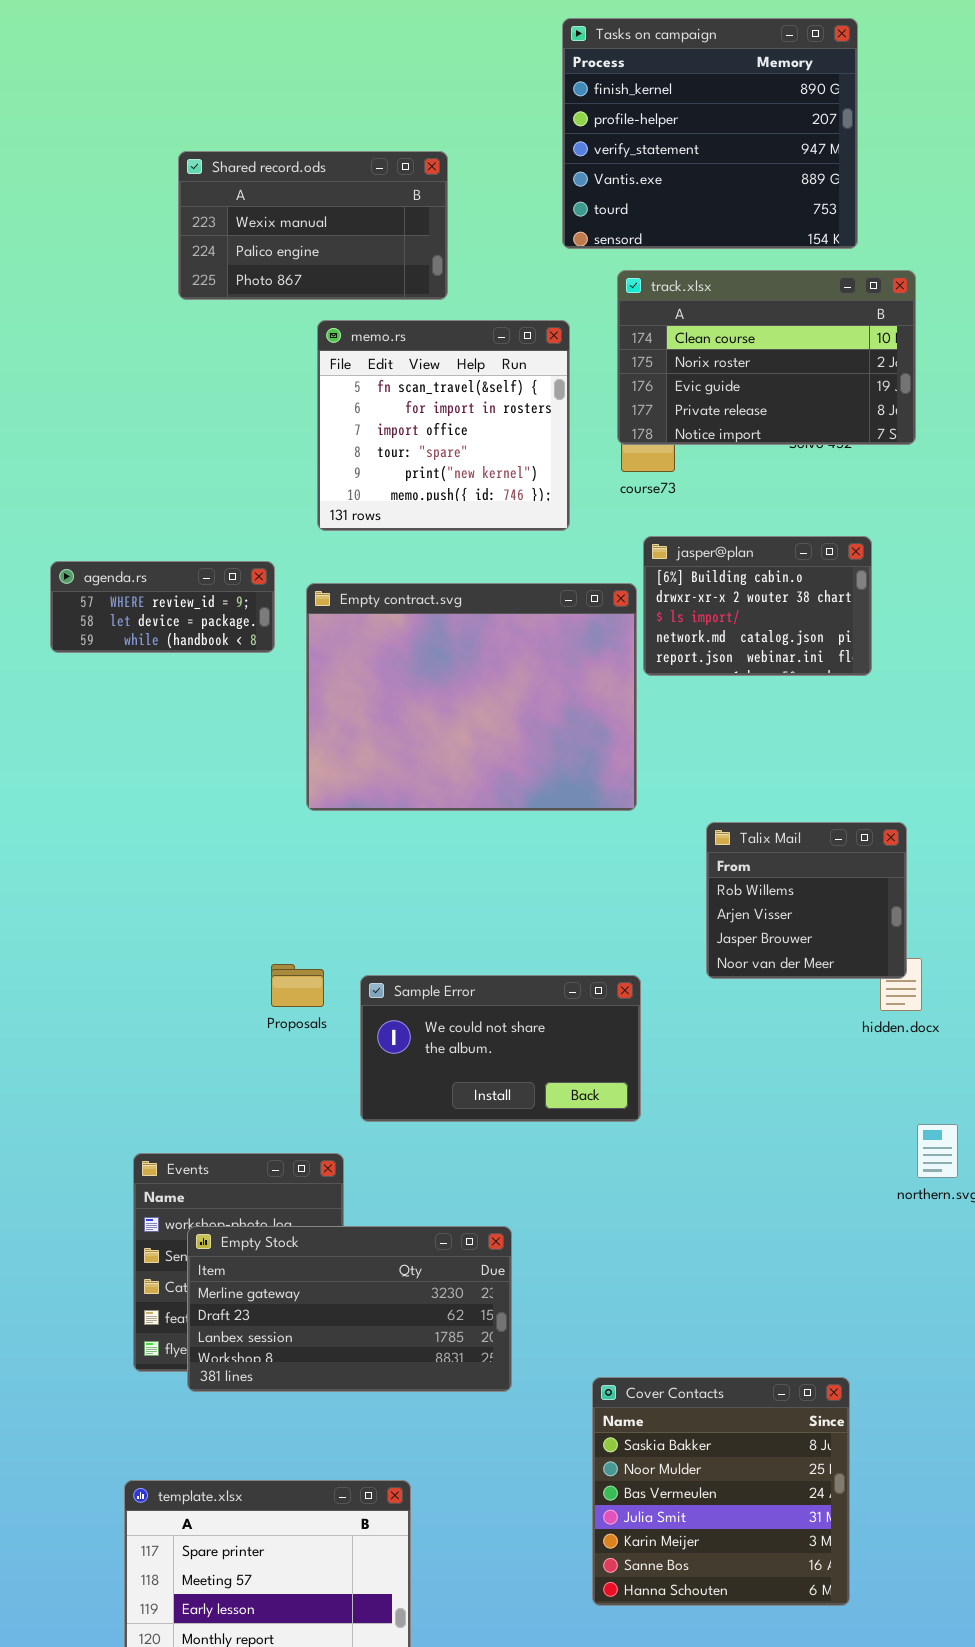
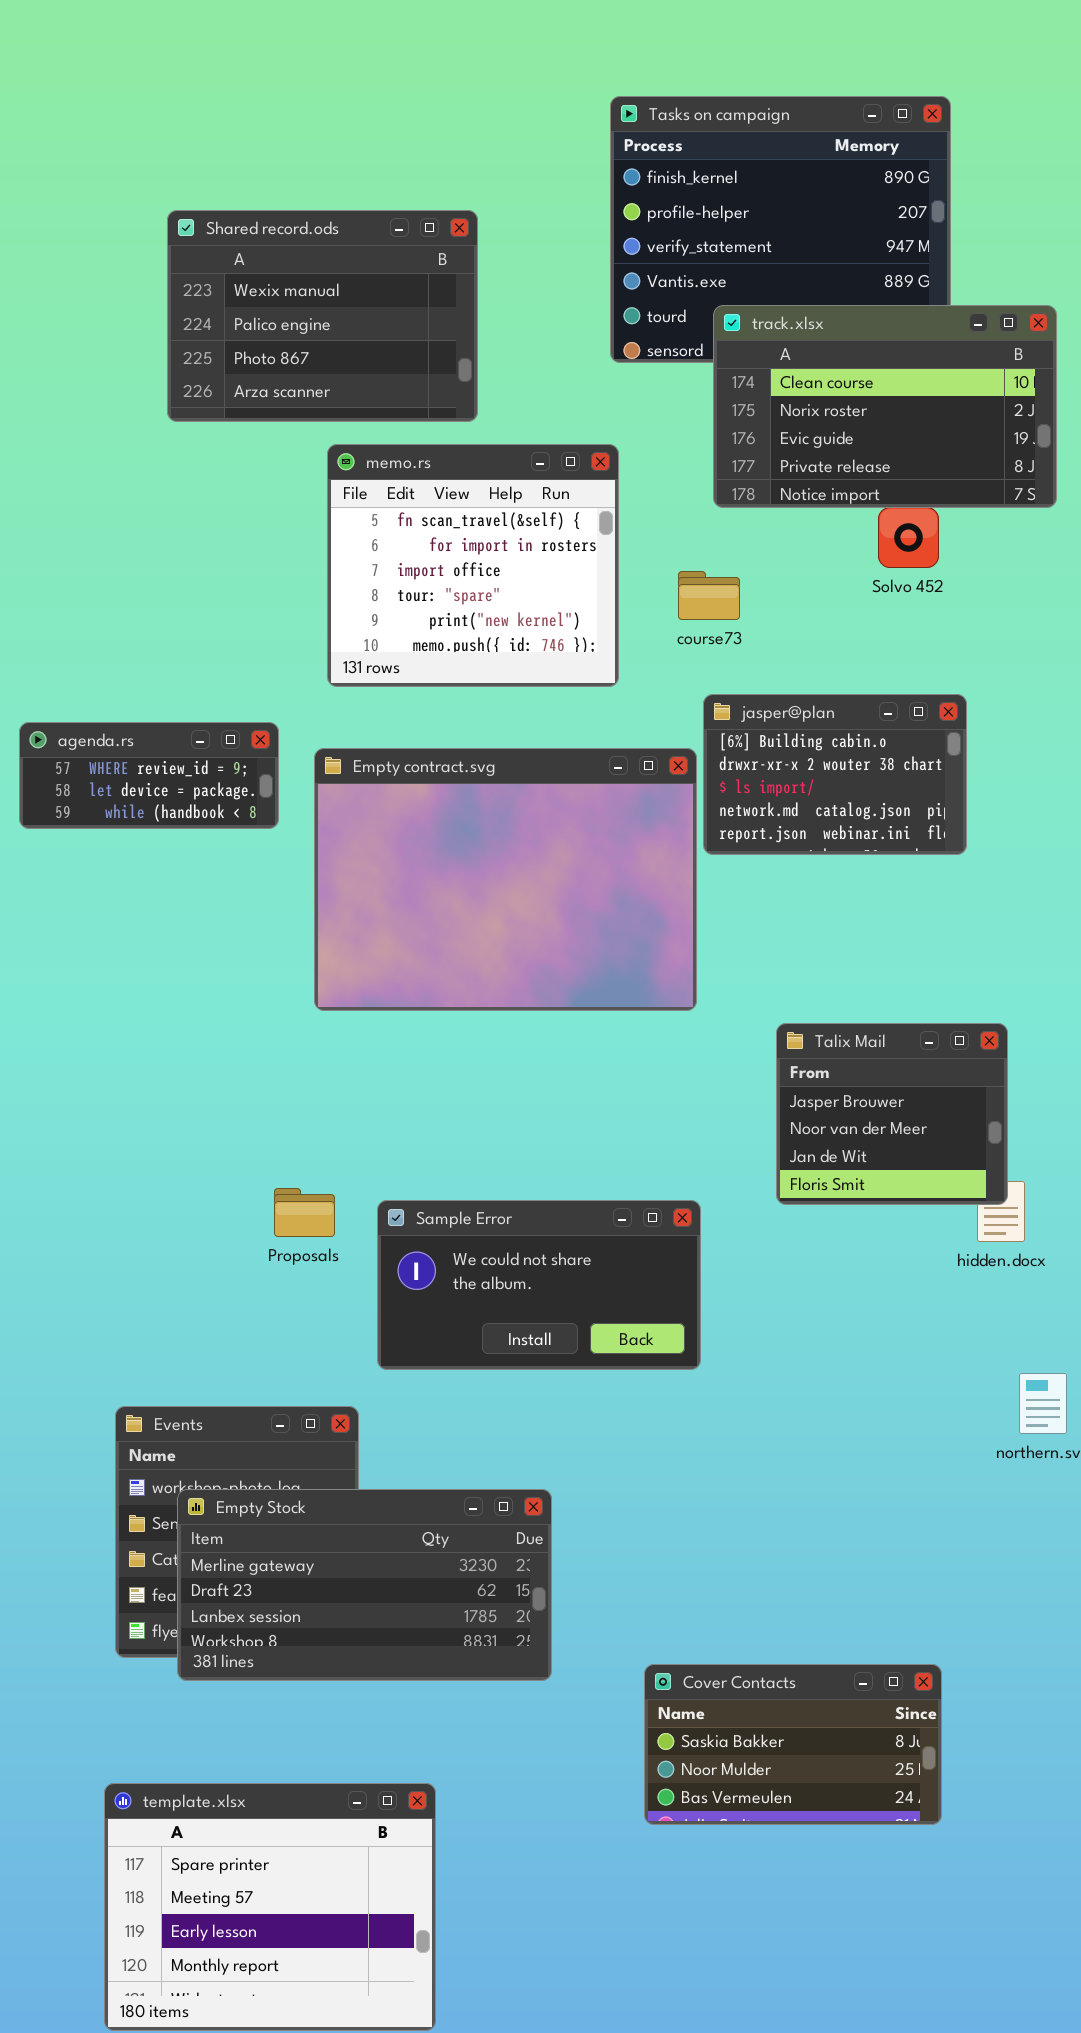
Shared record.ods: [178,151,448,300] -> [167,210,478,422], resized
track.xlsx: [617,270,916,445] -> [713,305,1057,508], moved
Talix Mail: [706,822,907,979] -> [776,1023,1008,1205], scrolled down 2 rows
Cover Contacts: [592,1377,850,1606] -> [644,1664,942,1825], resized

